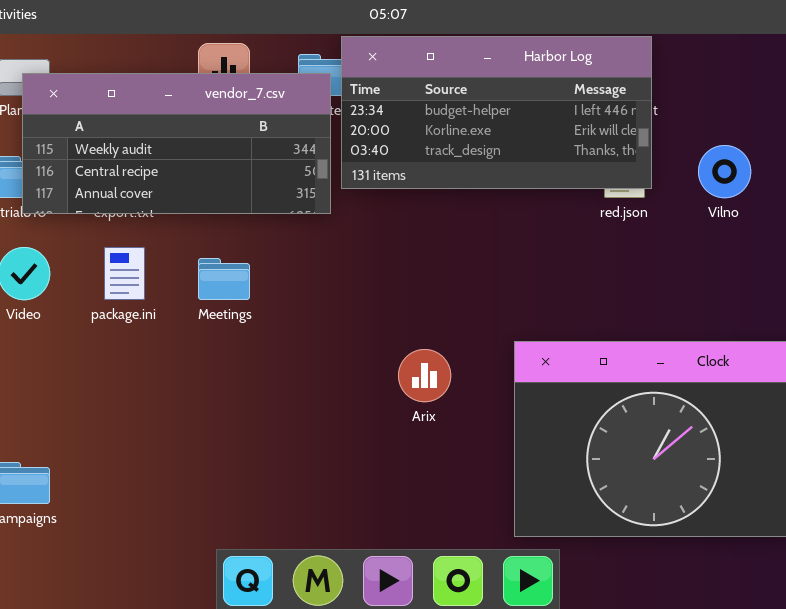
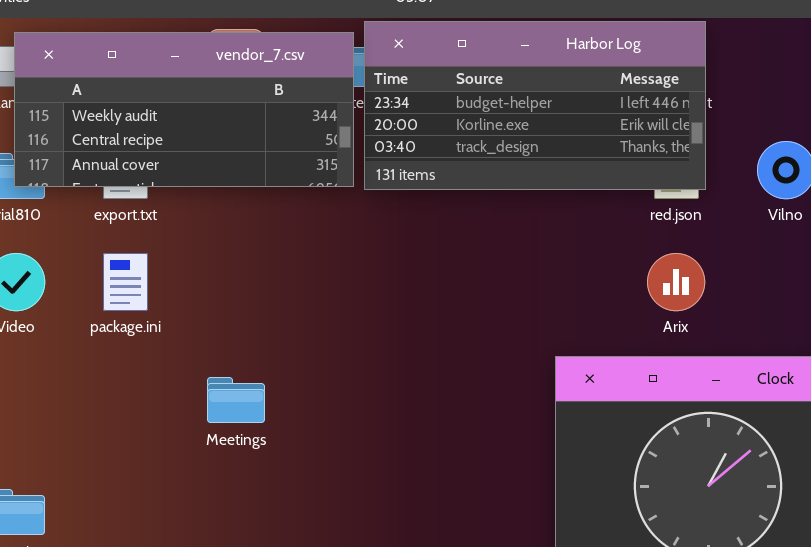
vendor_7.csv: [22,73,331,214] -> [14,32,354,187], moved
Meetings: [198,258,250,300] -> [207,377,265,423], moved
Arix: [398,349,451,402] -> [647,253,705,311], moved

